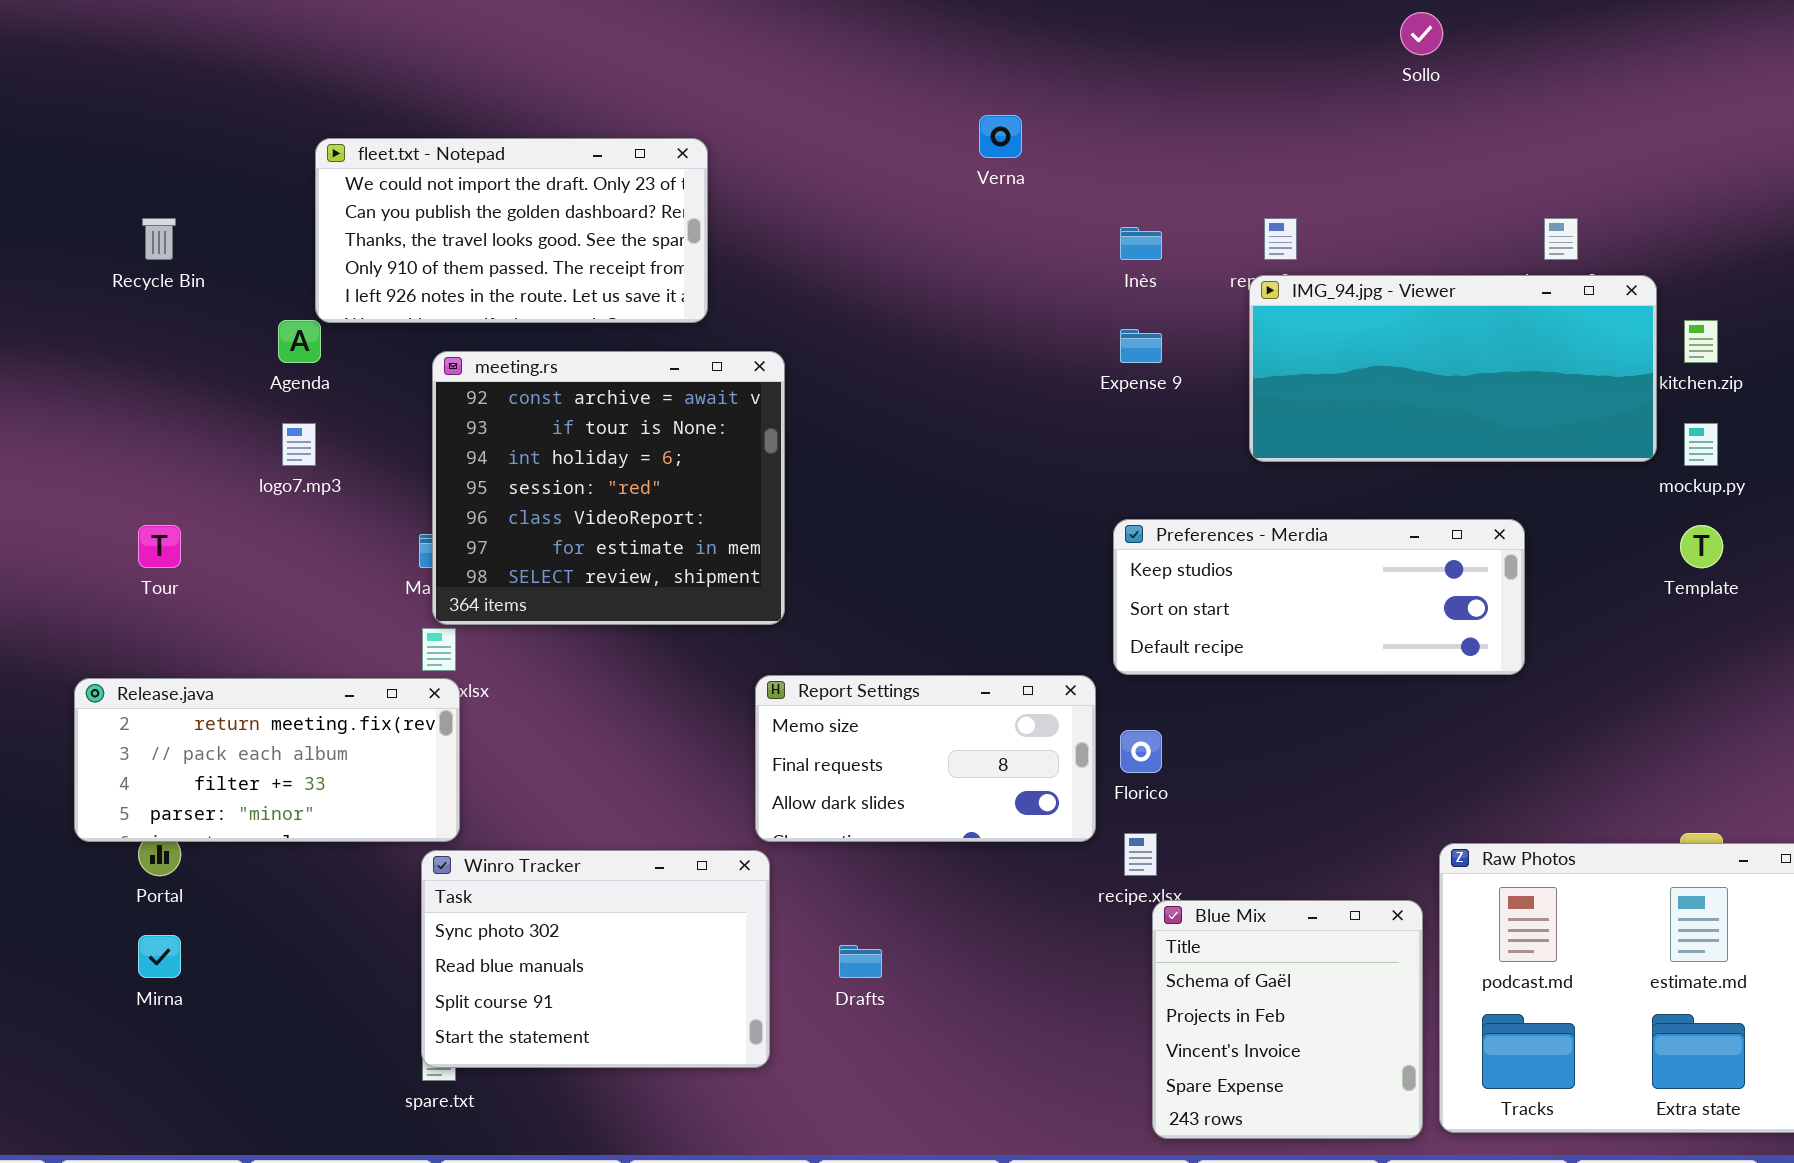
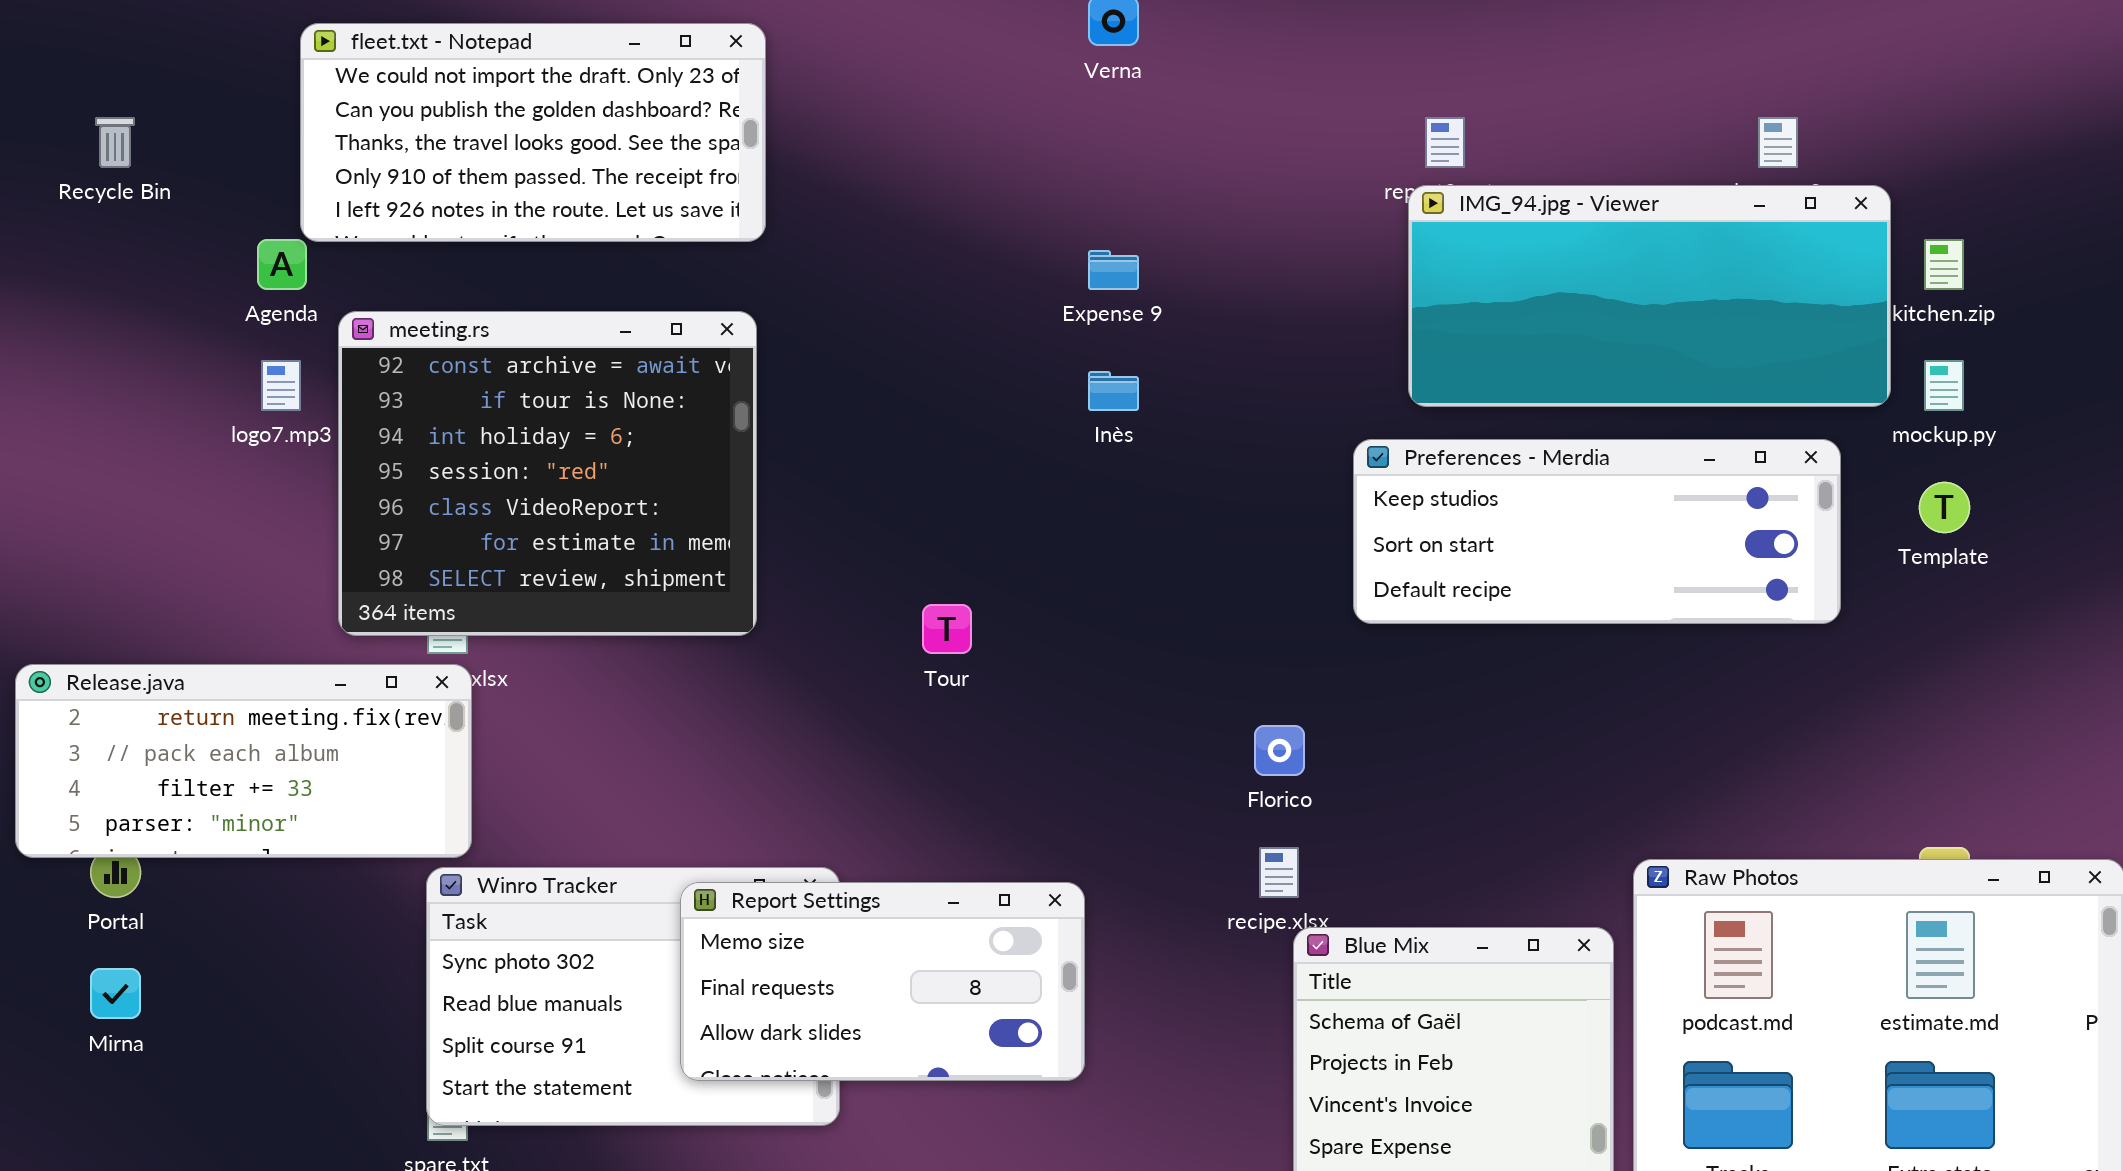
Inès: [1120,227,1162,260] -> [1088,371,1139,411], moved
Expense 9: [1120,329,1162,363] -> [1088,250,1139,290], moved
meeting.rs: [432,351,785,625] -> [338,311,757,636], moved
Preferences - Merdia: [1113,519,1525,675] -> [1353,439,1841,624], moved
Tour: [138,525,181,568] -> [922,604,972,654], moved
Report Settings: [755,675,1096,842] -> [680,882,1085,1081], moved

